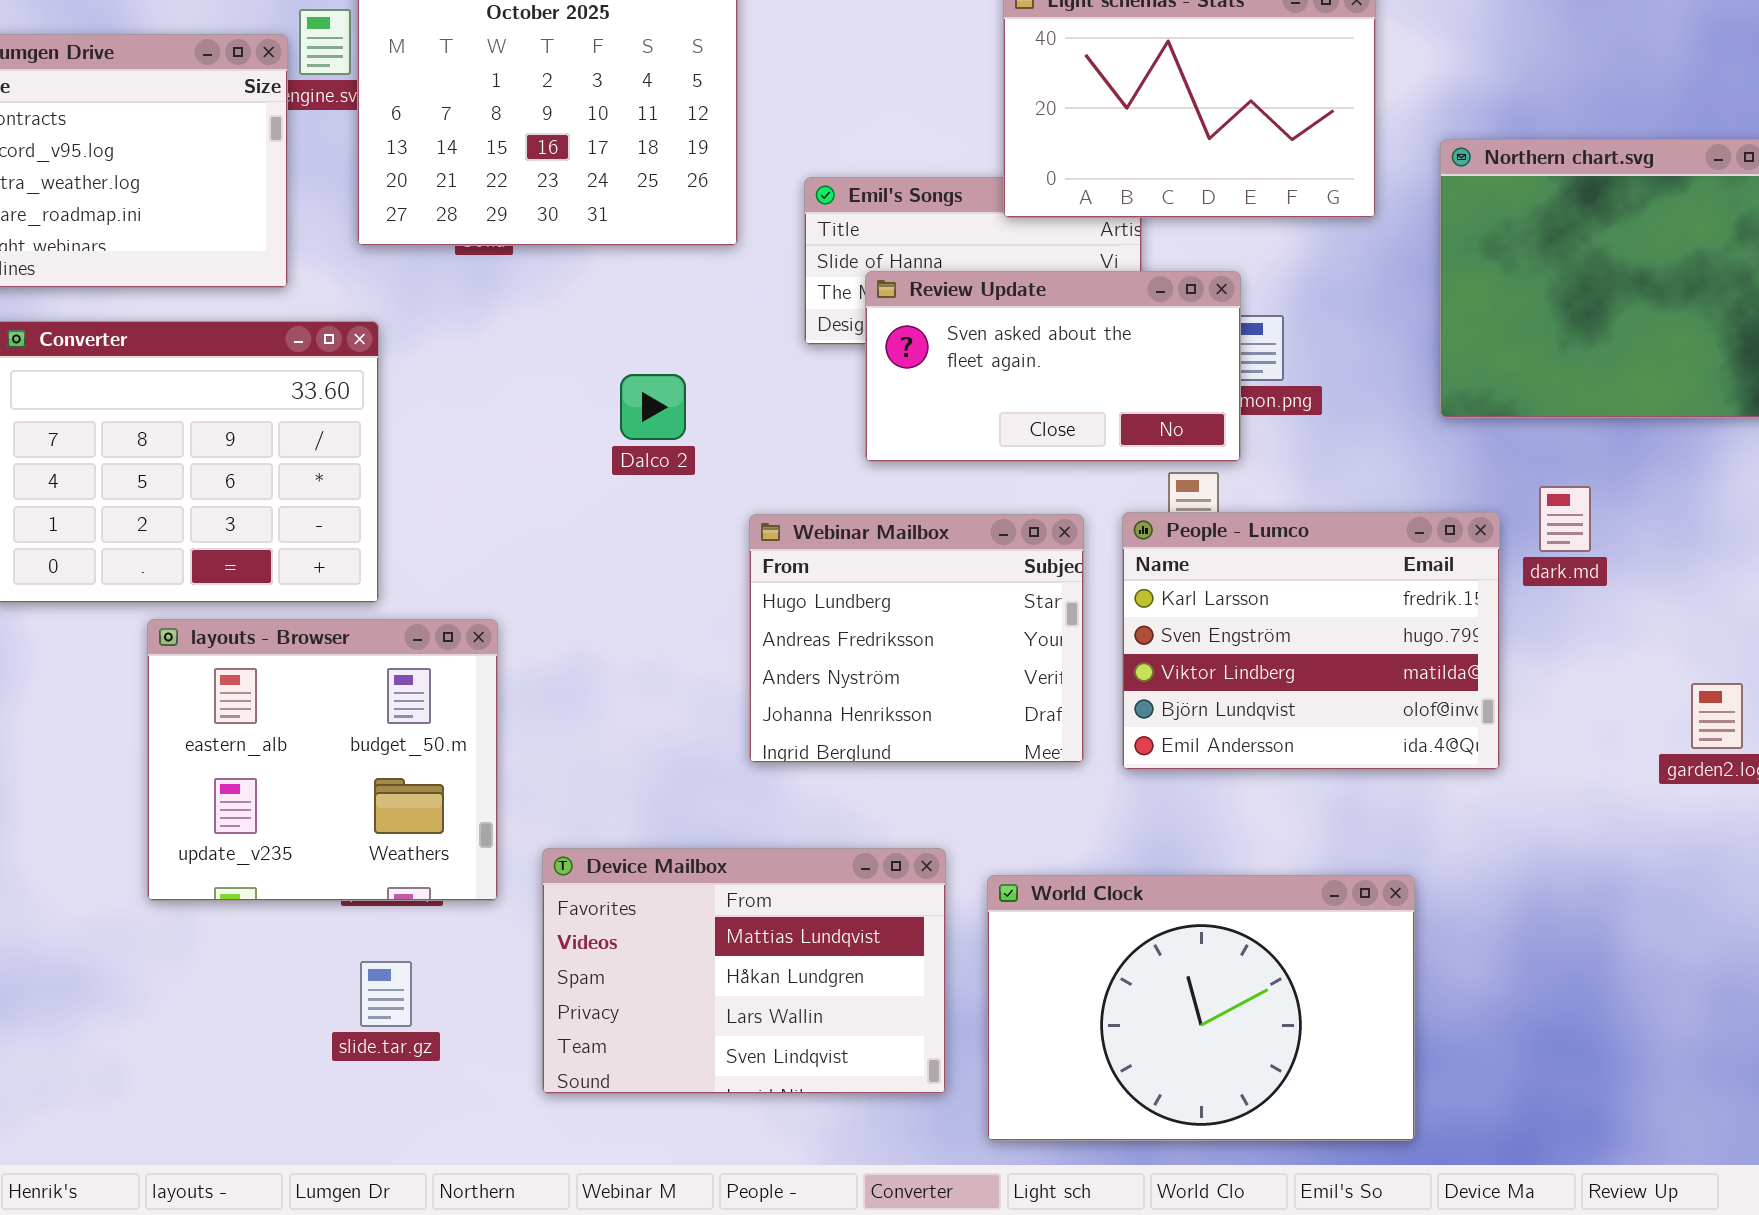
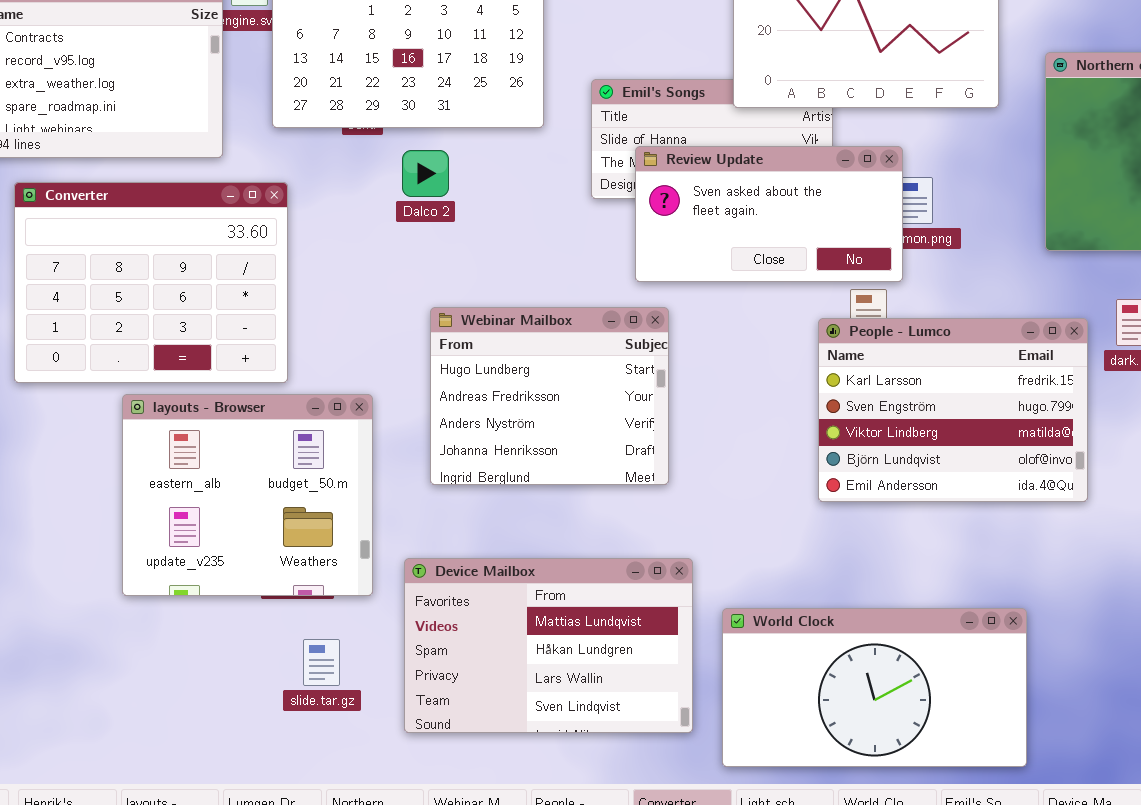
Dalco 2: [620,374,686,440] -> [402,150,449,197], moved
Webinar Mailbox: [749,514,1084,763] -> [430,307,669,485], moved
World Clock: [987,875,1415,1141] -> [722,608,1027,767], resized
slide.tar.gz: [360,961,412,1027] -> [303,639,340,686], moved

